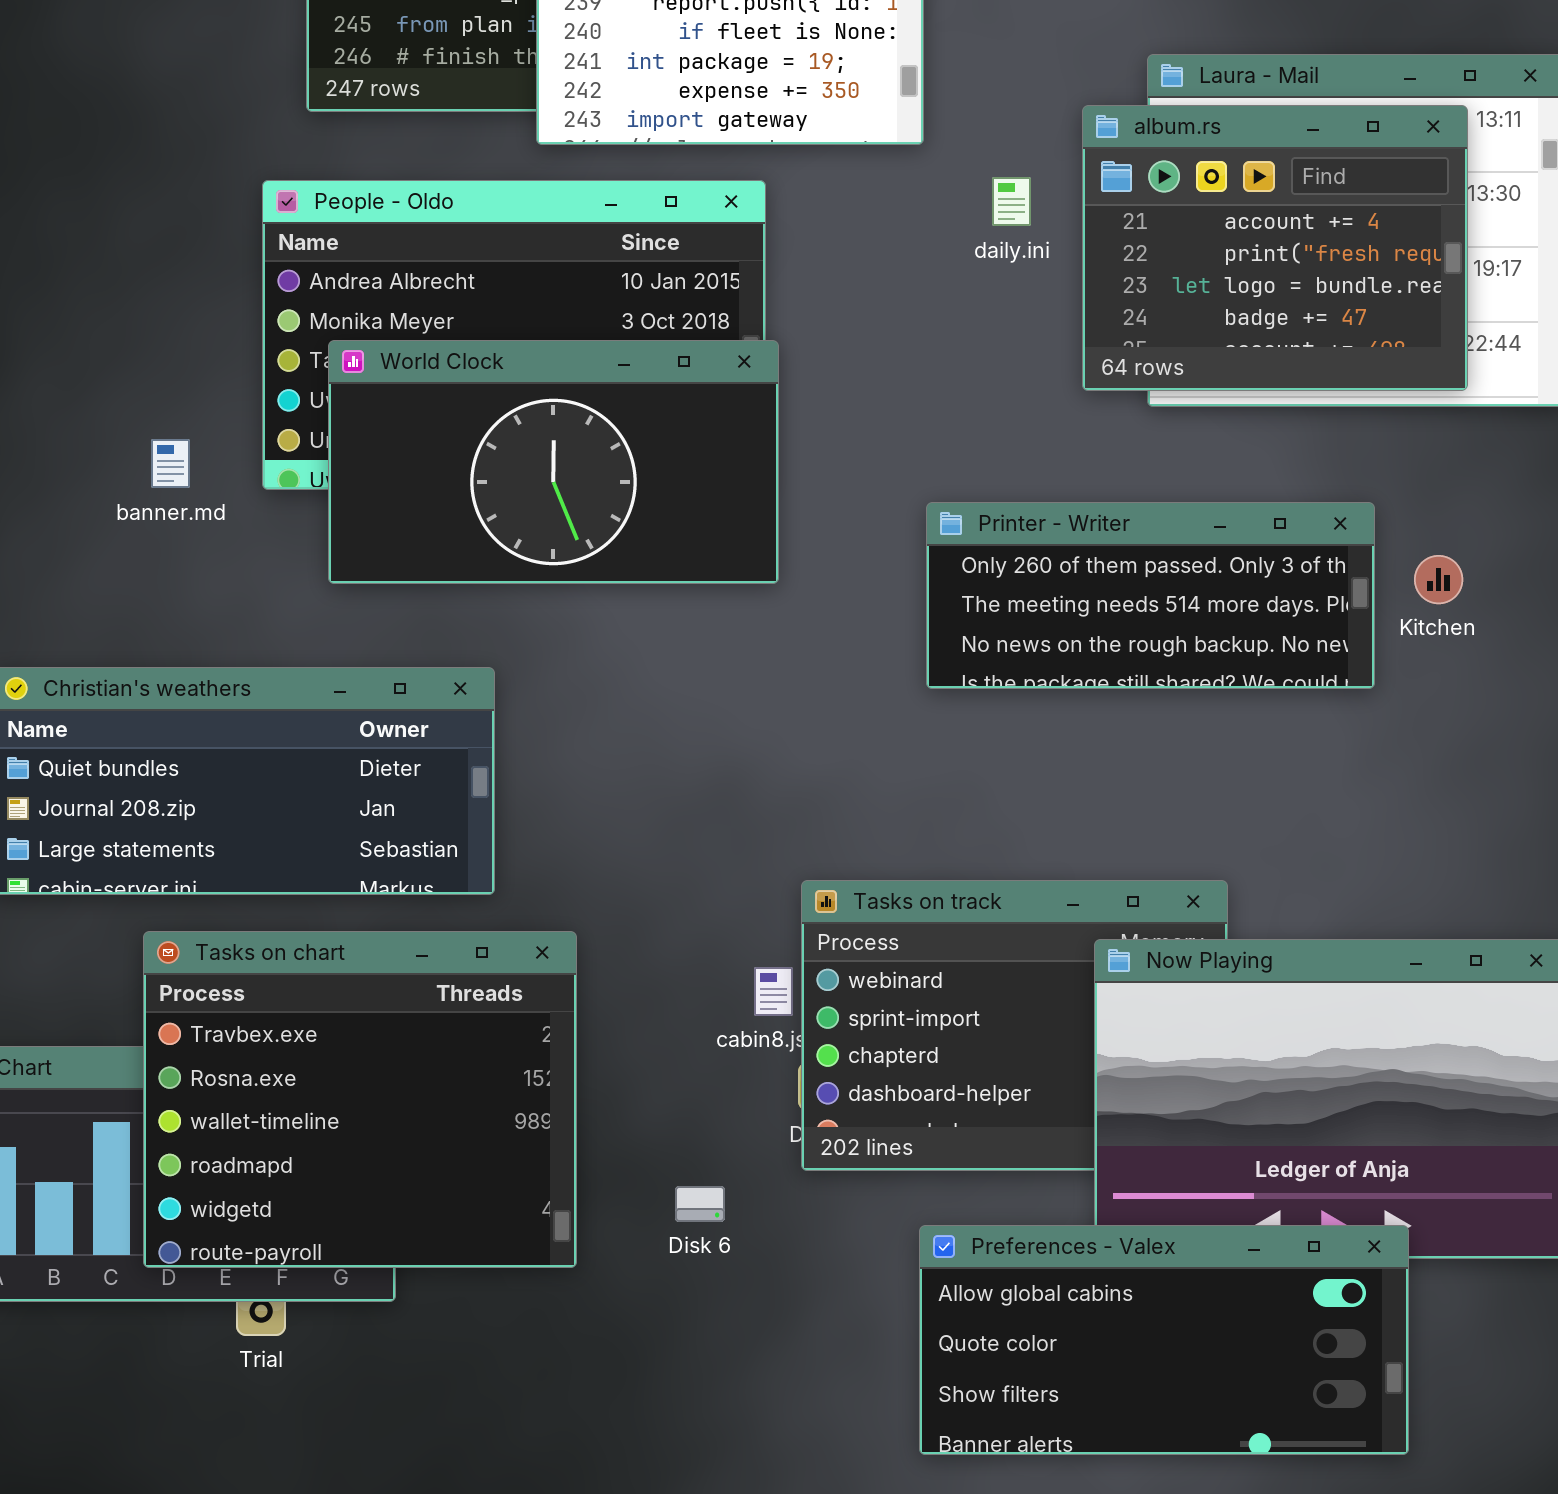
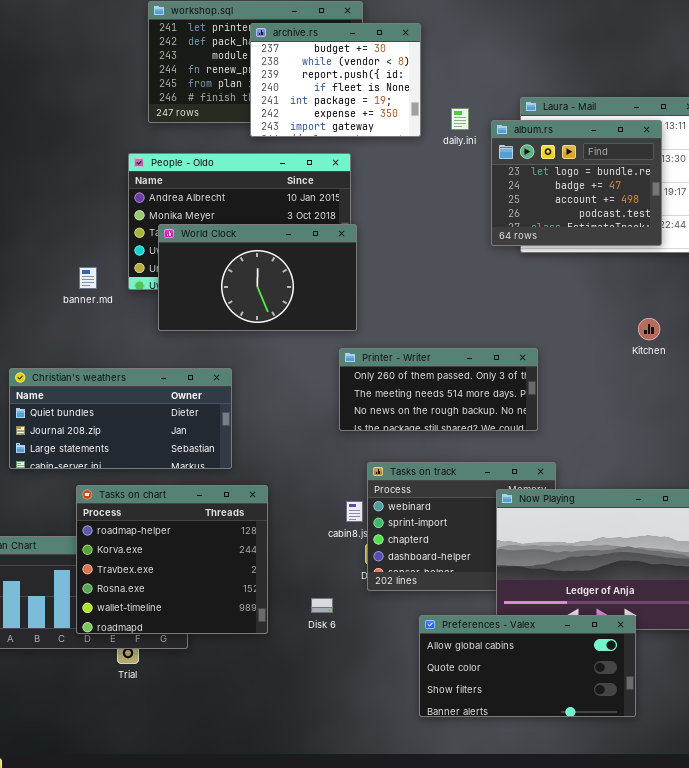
album.rs: [1082,105,1468,391] -> [491,120,662,246], scrolled down 2 rows
daily.ini: [992,177,1031,226] -> [451,108,469,130], moved
Printer - Writer: [926,502,1375,689] -> [339,348,538,431], moved
Tasks on chart: [143,931,577,1268] -> [76,485,268,634], scrolled up 2 rows

